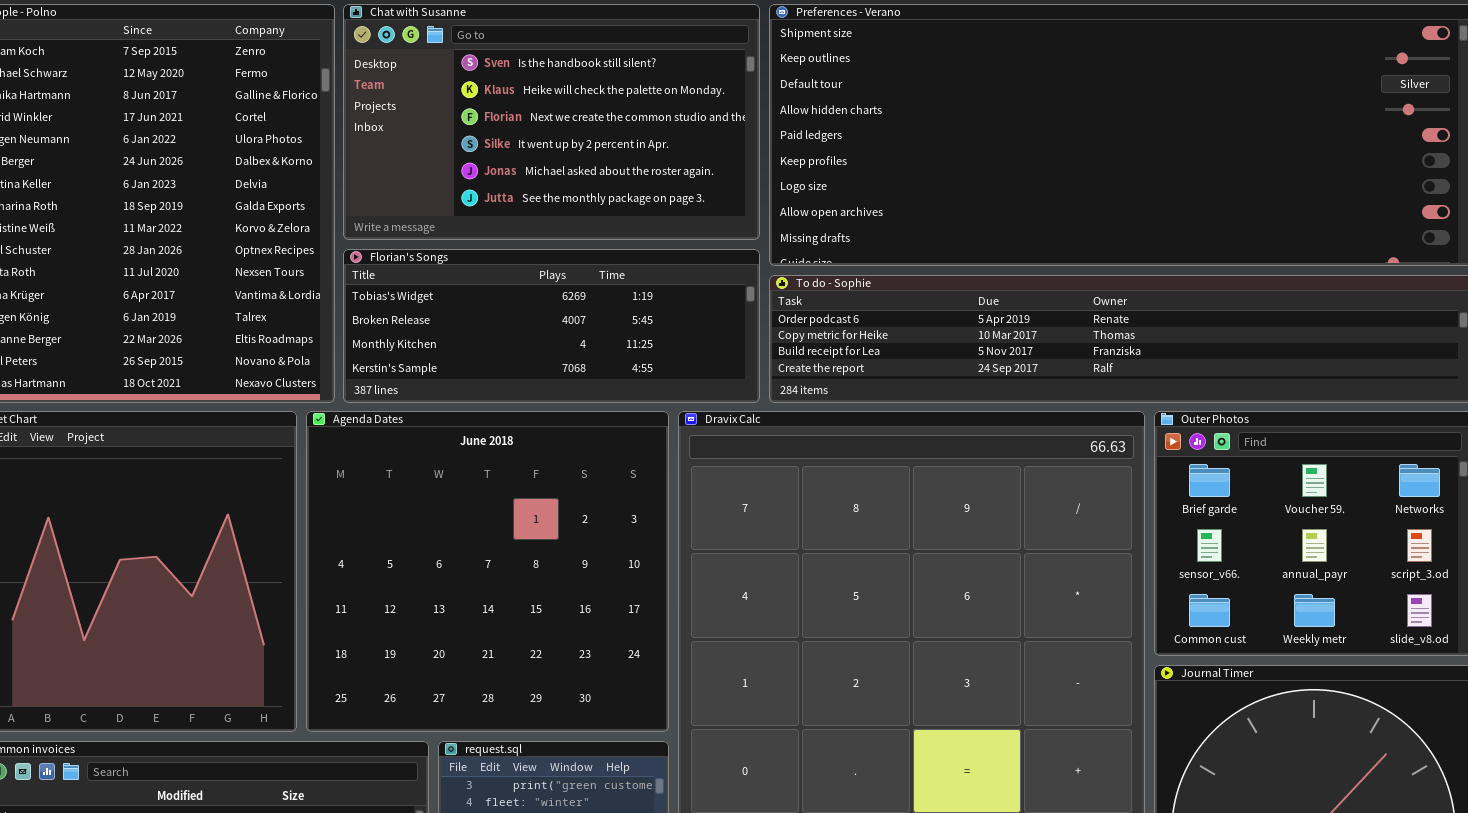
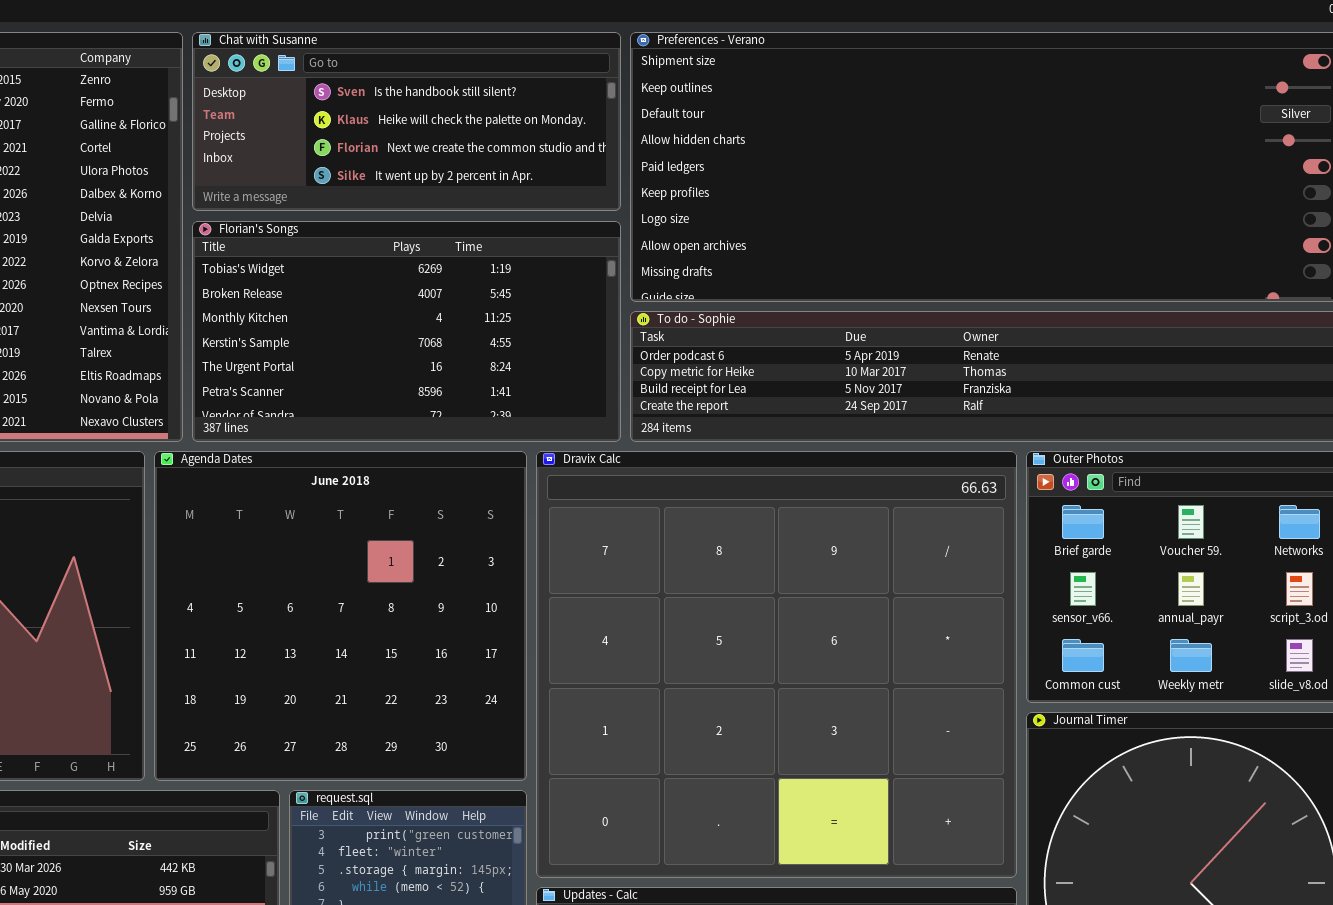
Chat with Susanne: [343,4,760,240] -> [192,32,621,211], resized
Florian's Songs: [343,249,760,403] -> [192,221,621,442], resized

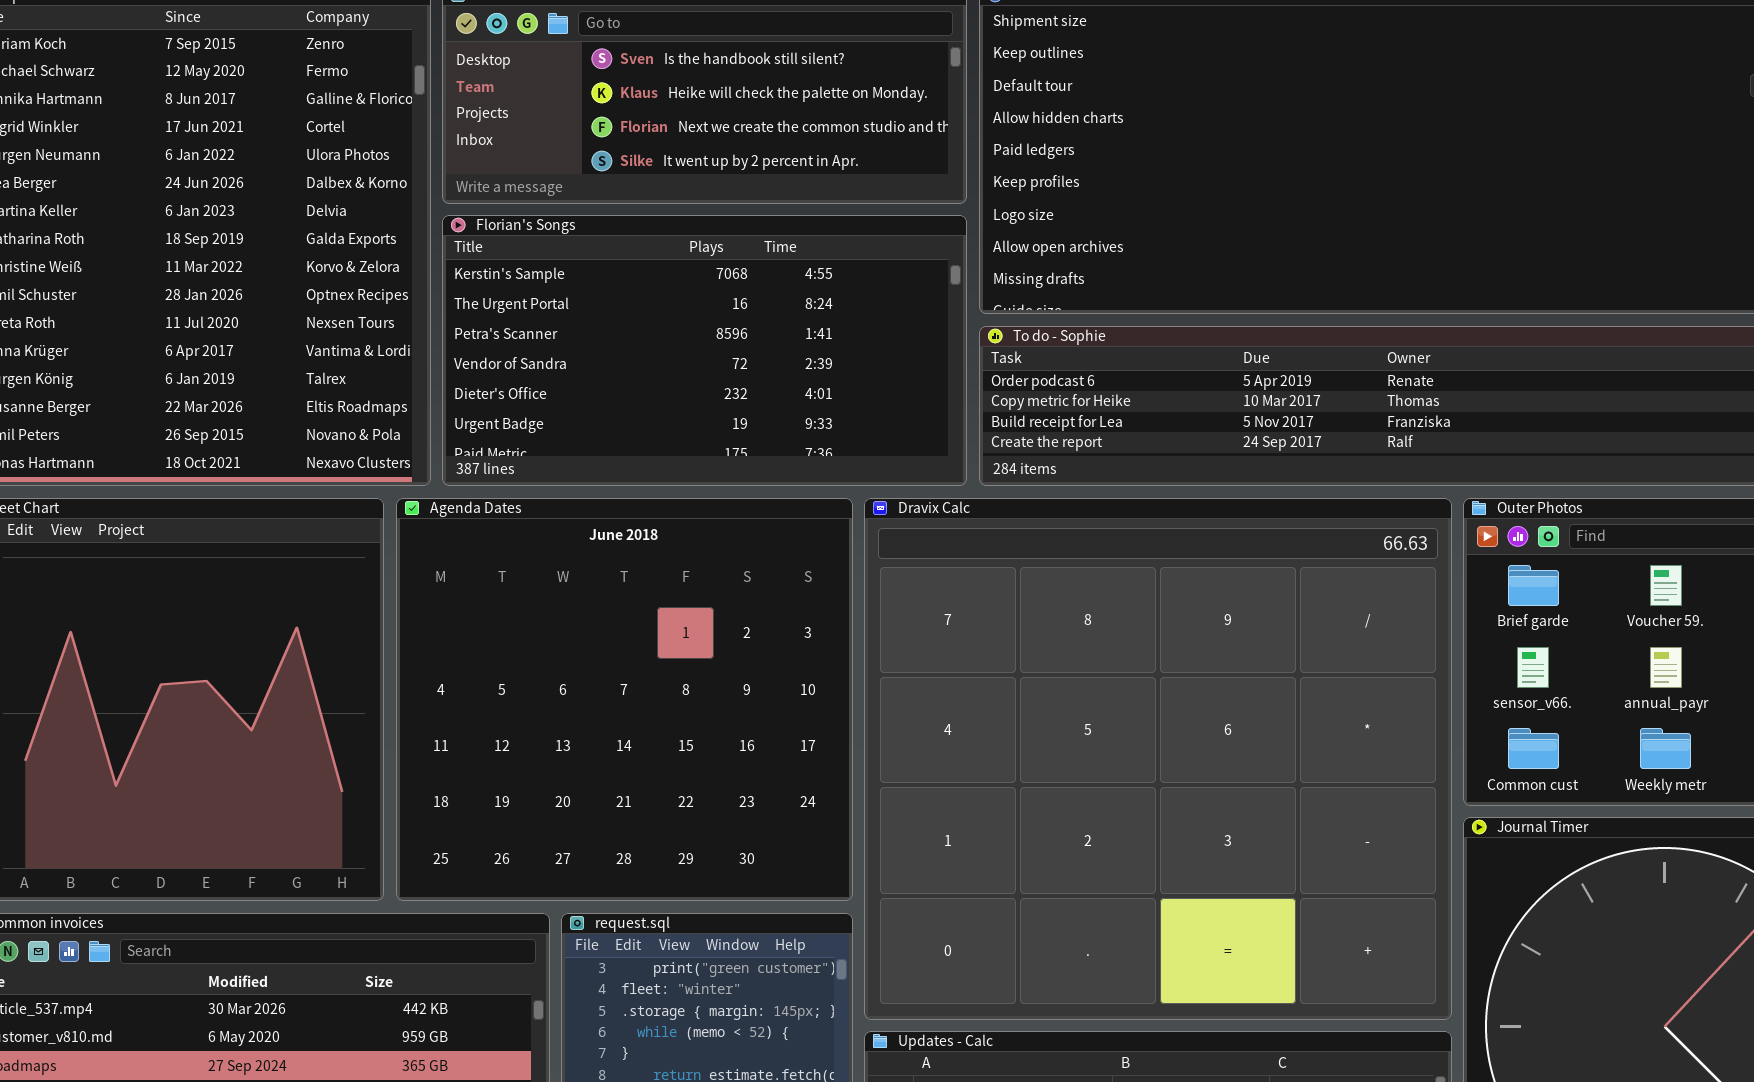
Florian's Songs: [192,221,621,442] -> [442,215,967,486], scrolled down 3 rows

